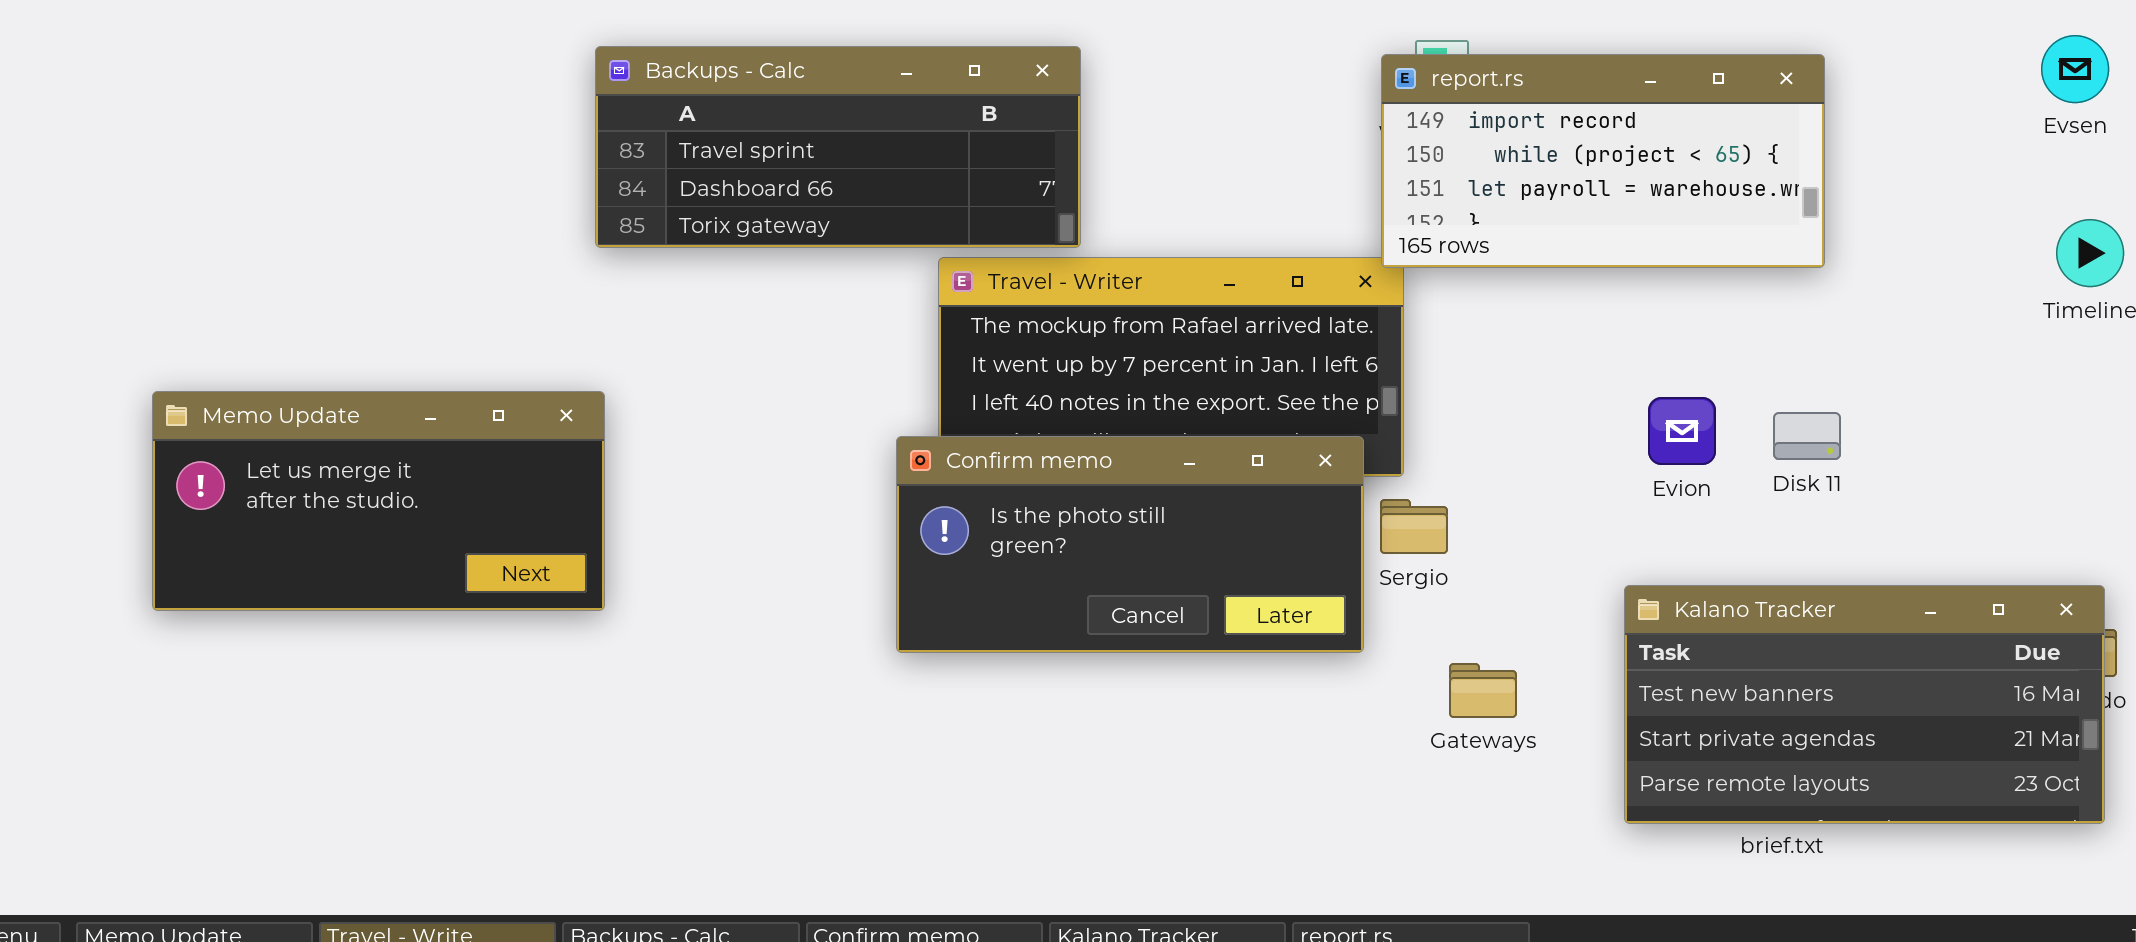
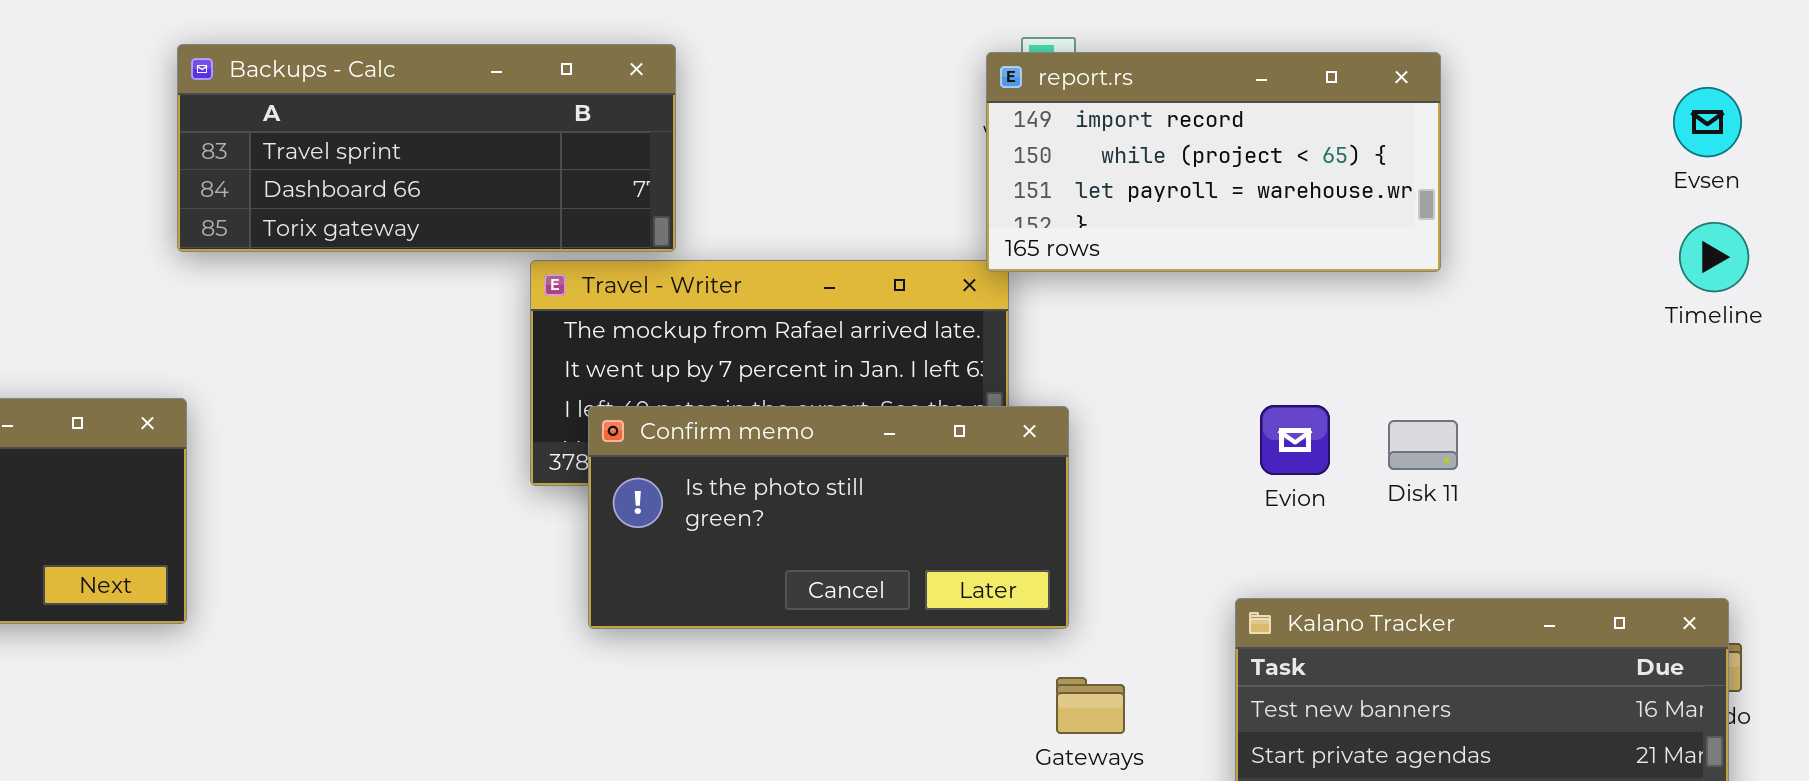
Evsen: [2041,35,2109,103] -> [1673,87,1742,157], moved
Confirm memo: [896,436,1364,653] -> [588,406,1069,629], moved

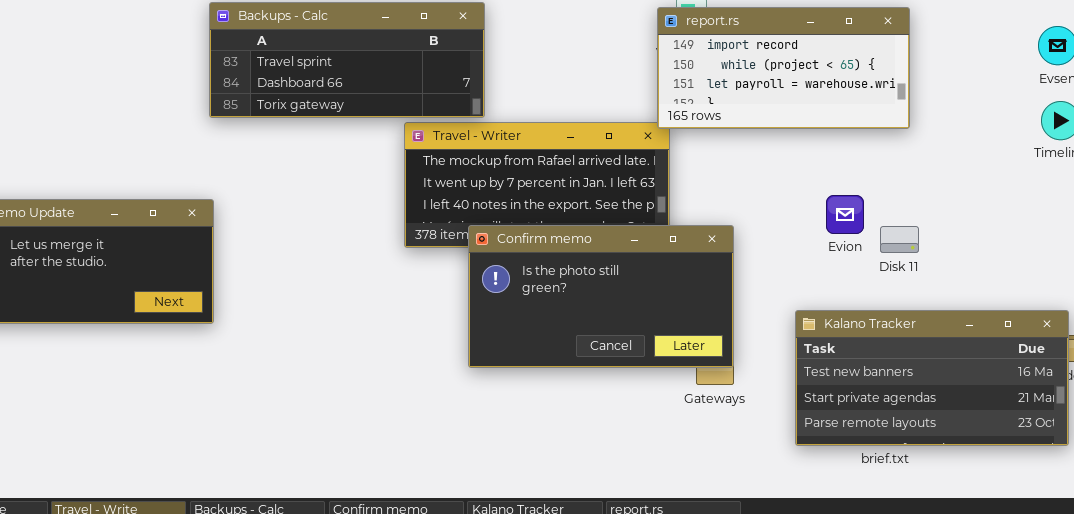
Evion: [1260,405,1330,475] -> [826,195,864,234], moved
Confirm memo: [588,406,1069,629] -> [468,225,734,368], moved, resized
Disk 11: [1388,420,1458,470] -> [880,226,919,253], moved

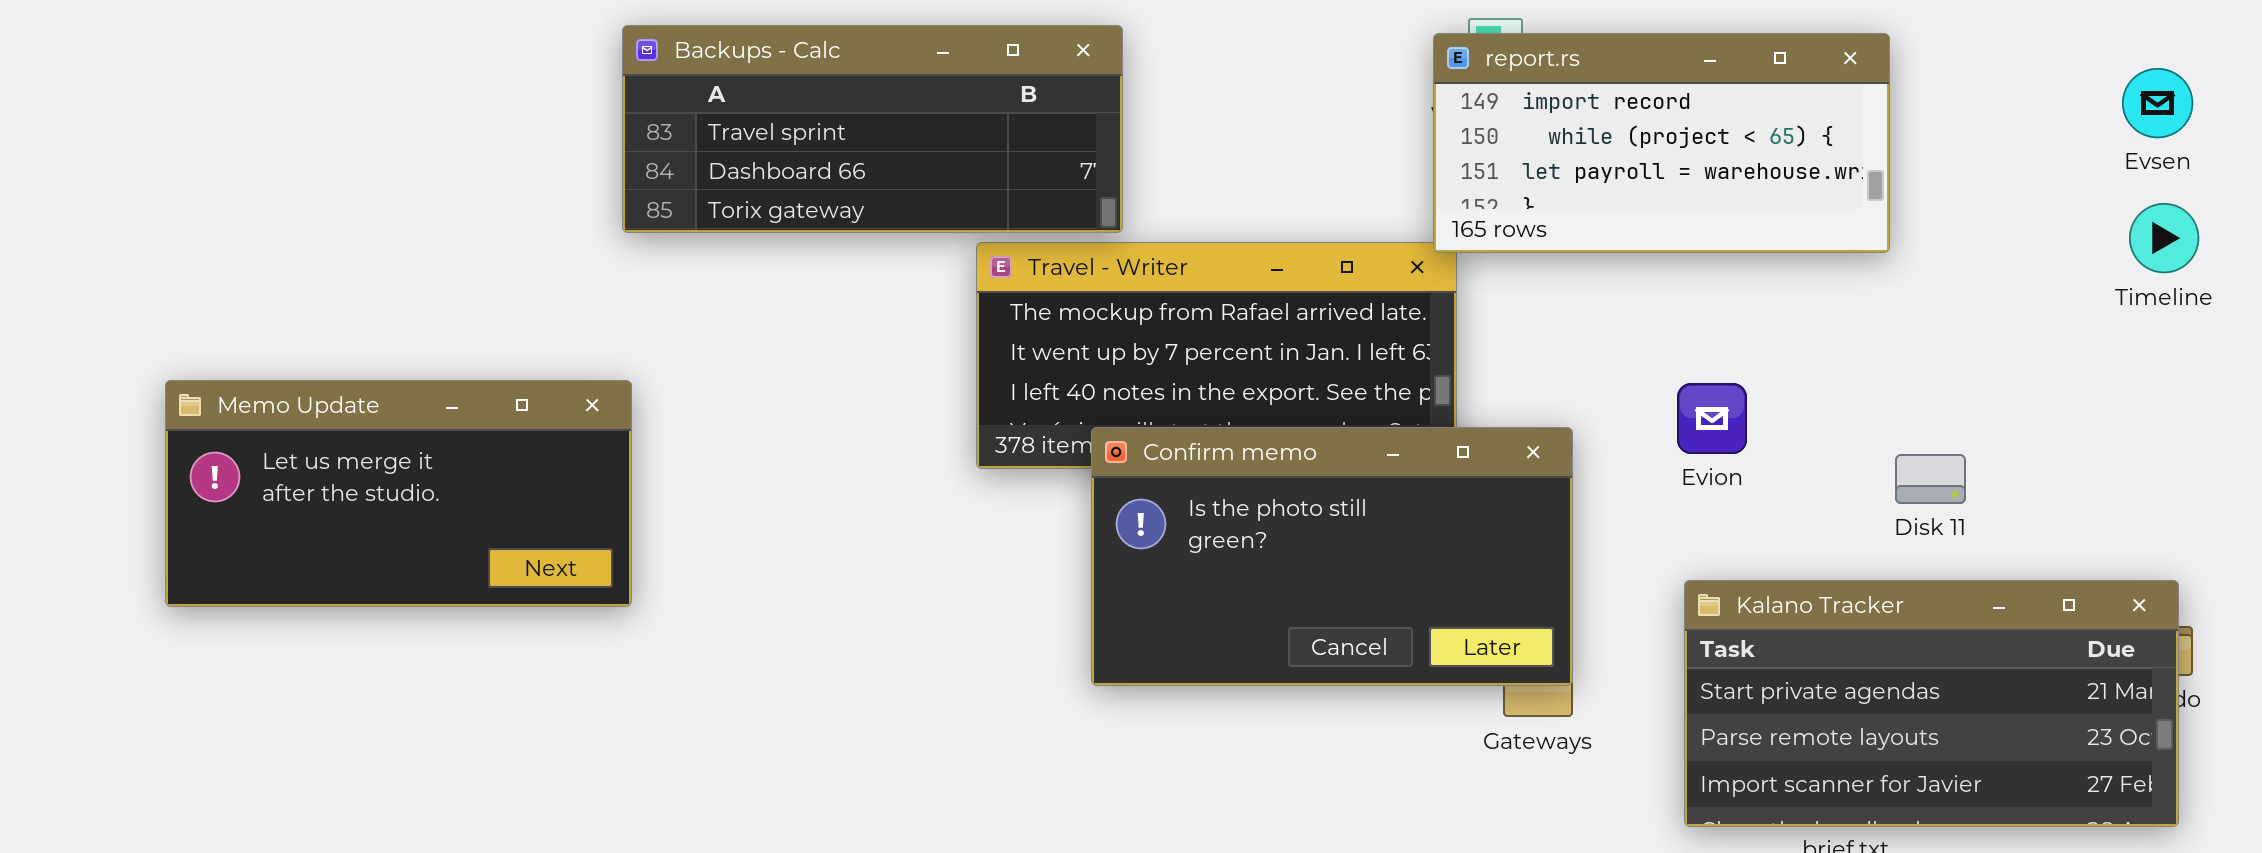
Evion: [826,195,864,234] -> [1677,383,1747,454], moved
Disk 11: [880,226,919,253] -> [1895,454,1966,504], moved
Kalano Tracker: [795,310,1069,446] -> [1684,580,2179,827], scrolled down 1 row

